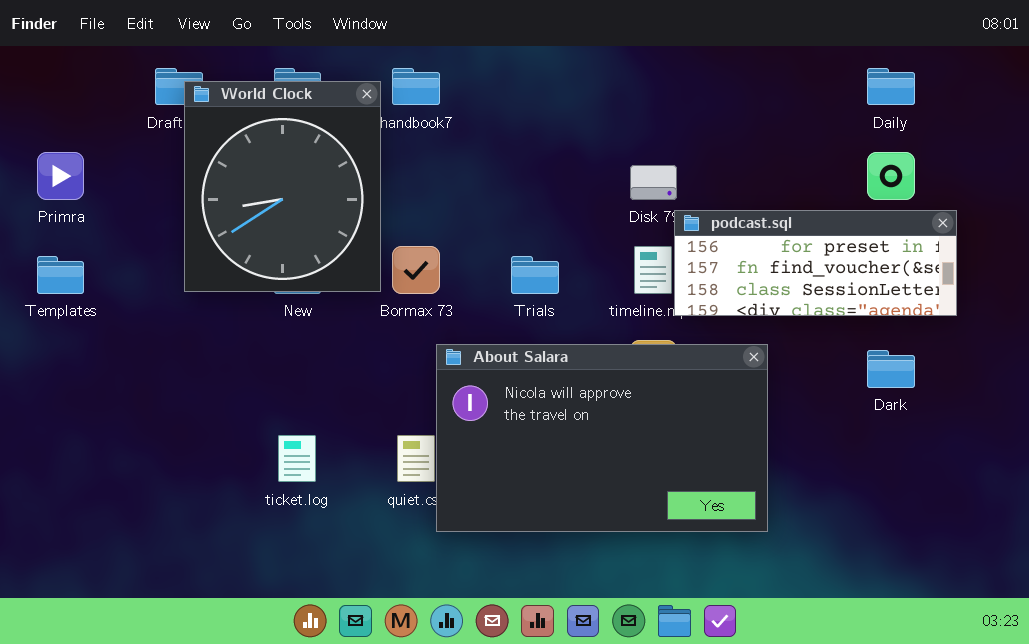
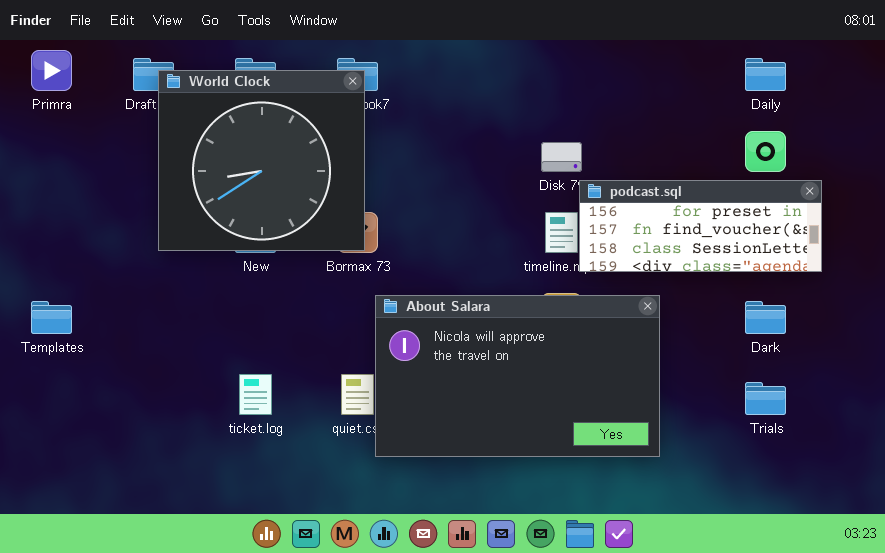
World Clock: [184,81,381,292] -> [158,70,365,251], resized
Primra: [37,152,84,200] -> [31,50,72,91], moved
Templates: [37,256,84,294] -> [31,301,72,334], moved
Trials: [511,256,559,294] -> [745,382,786,415], moved

